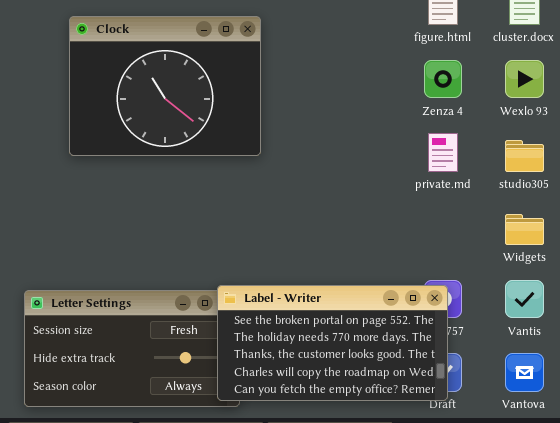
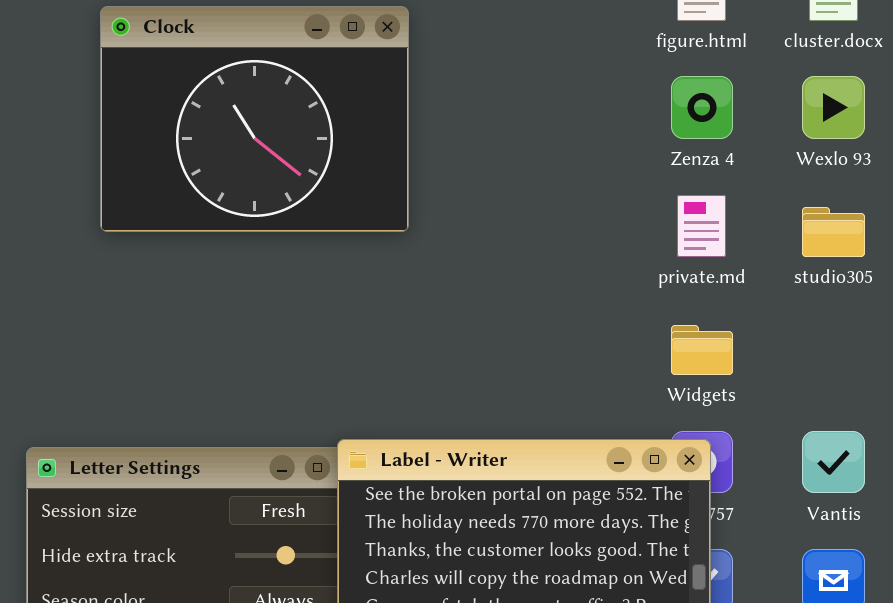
Widgets: [505,214,544,245] -> [671,325,733,375], moved

